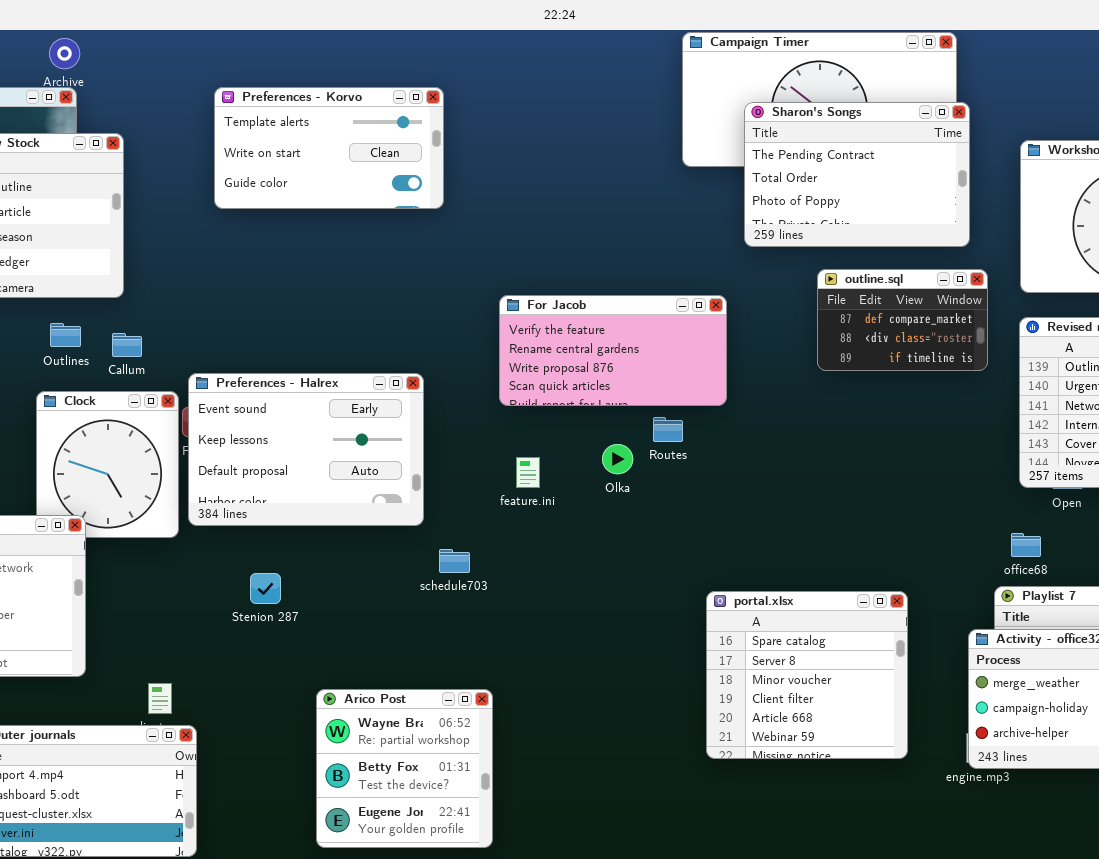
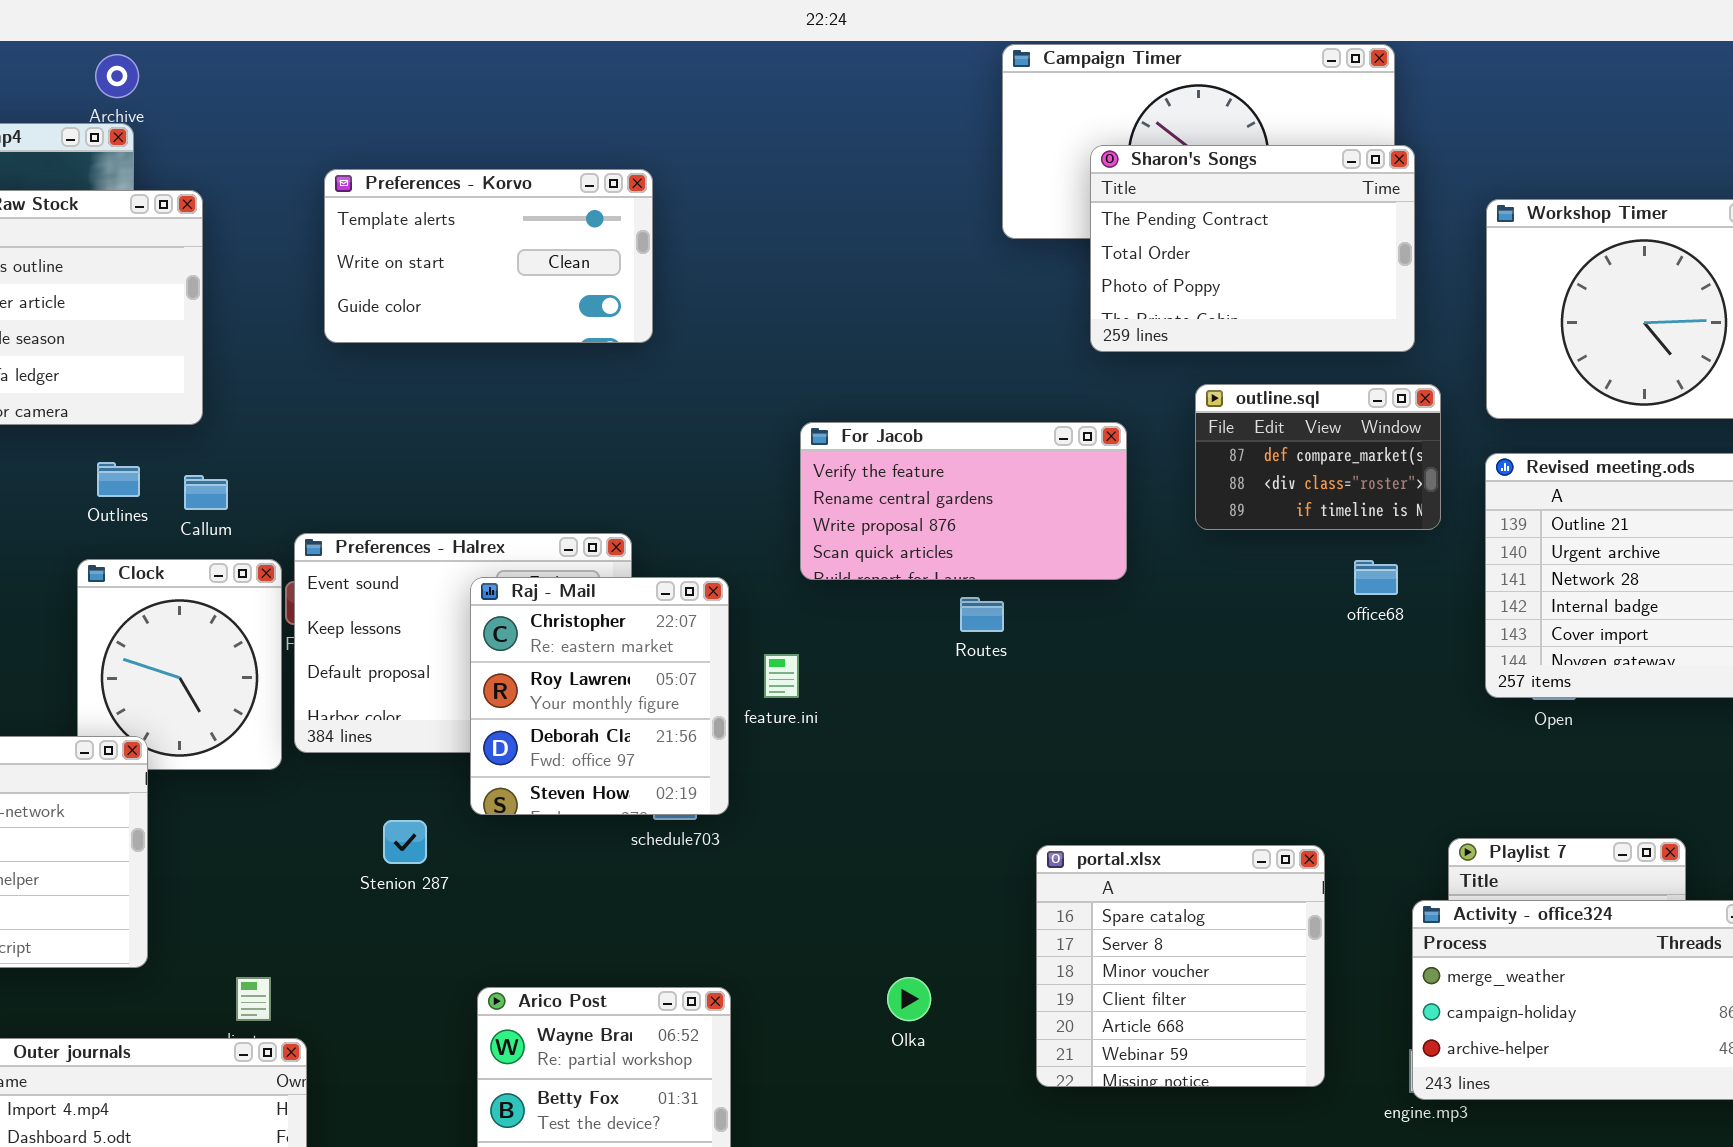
Preferences - Korvo: [214,87,444,209] -> [324,169,653,343], moved
For Jacob: [499,295,727,406] -> [800,422,1127,580], moved
Raj - Mail: none -> [470,577,729,815], opened
Olka: [602,444,633,474] -> [887,977,931,1021], moved
office68: [1011,533,1041,557] -> [1354,560,1398,595], moved

